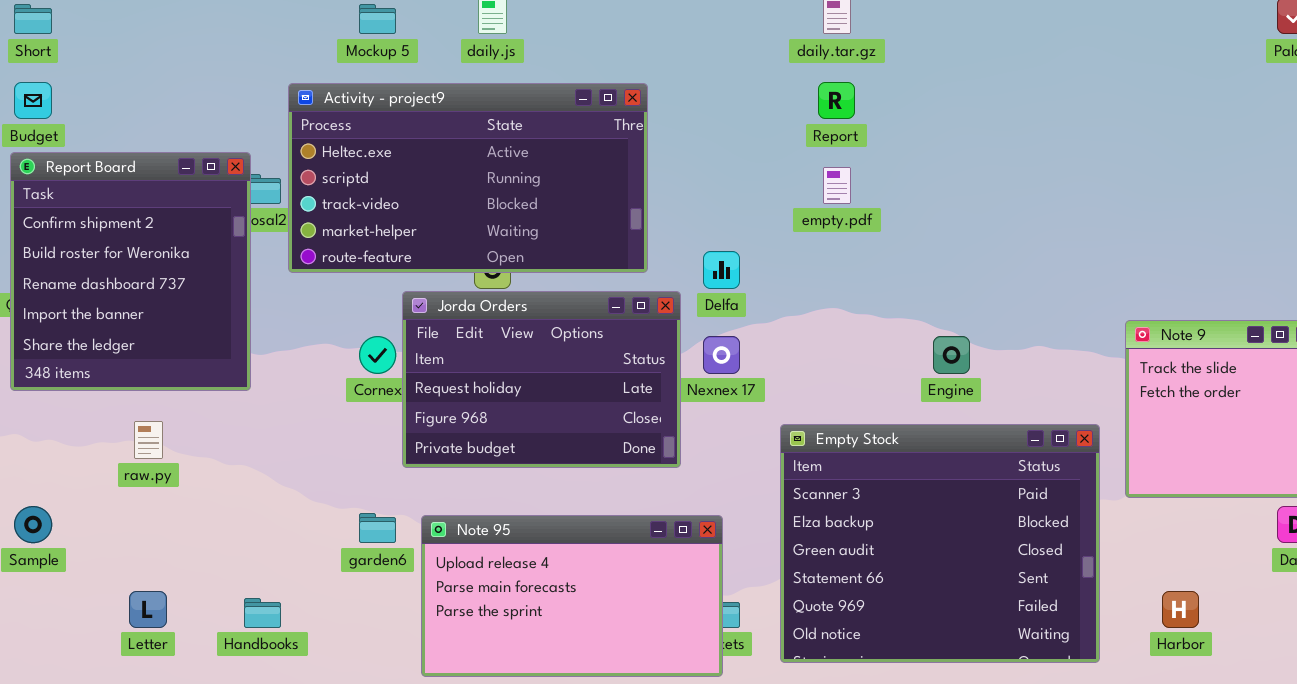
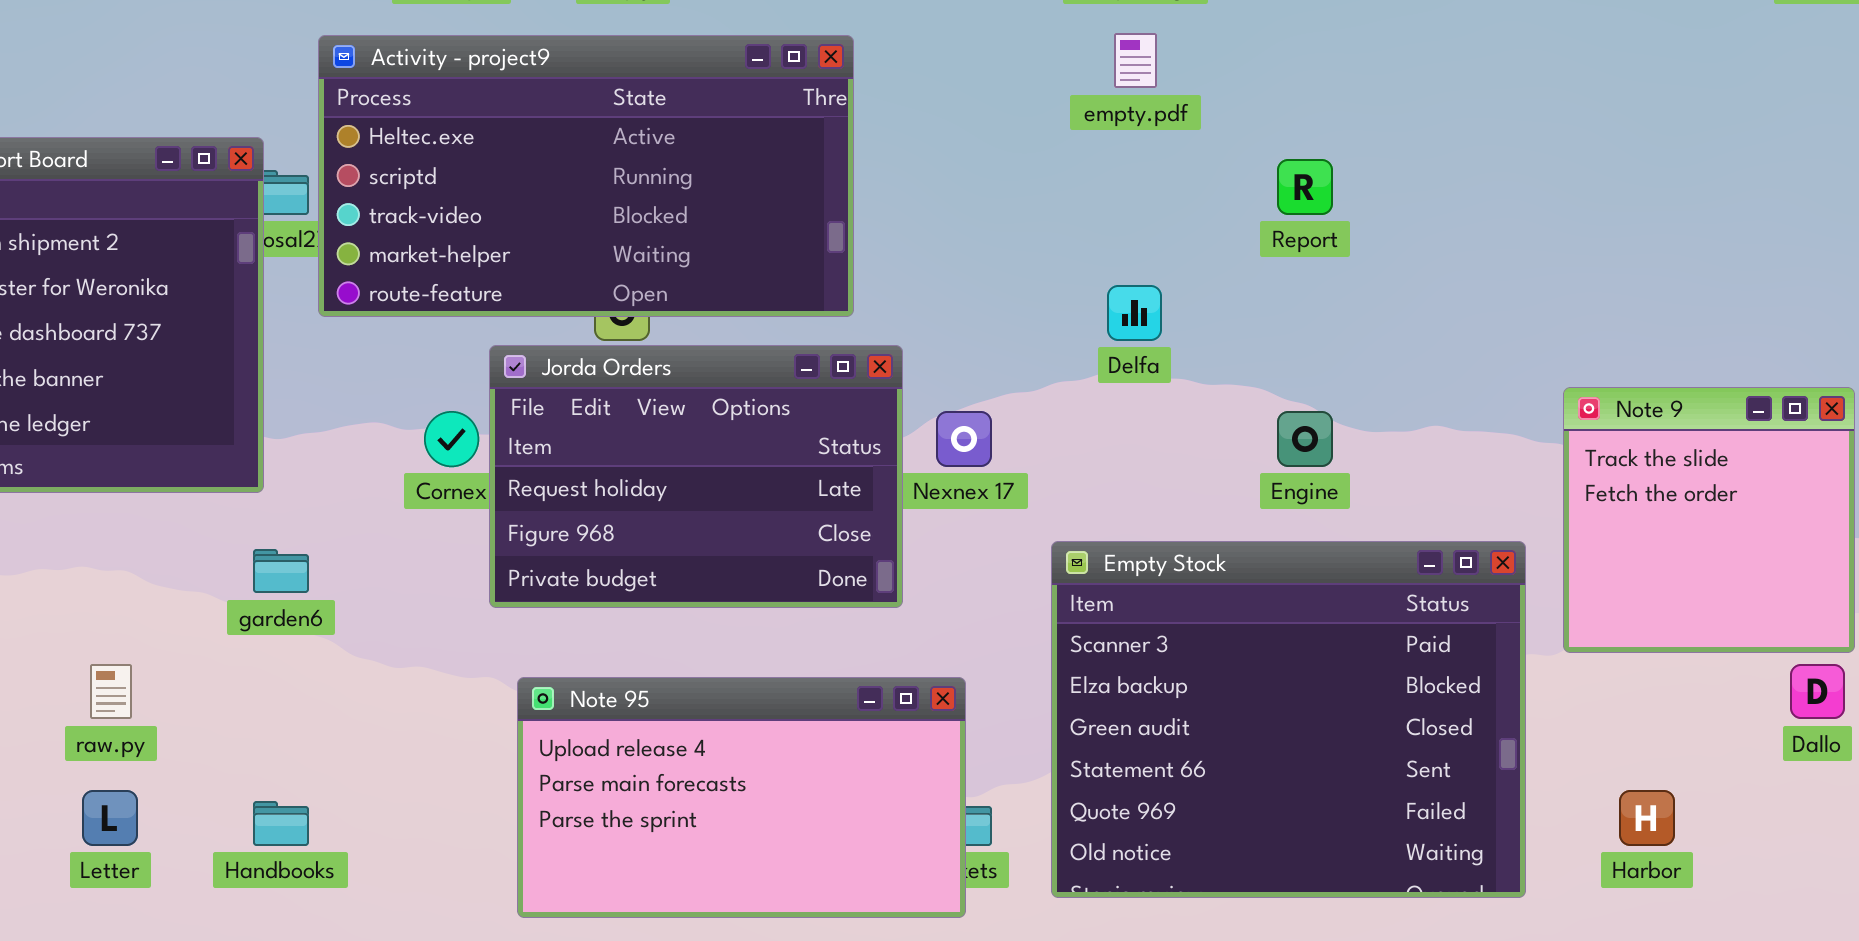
Report: [818,82,855,119] -> [1277,159,1333,215], moved
empty.pdf: [823,167,851,204] -> [1114,33,1157,88], moved
Delfa: [703,251,740,289] -> [1107,285,1162,341], moved
raw.py: [134,421,163,459] -> [90,664,132,719], moved
garden6: [359,513,396,543] -> [253,549,309,593], moved

